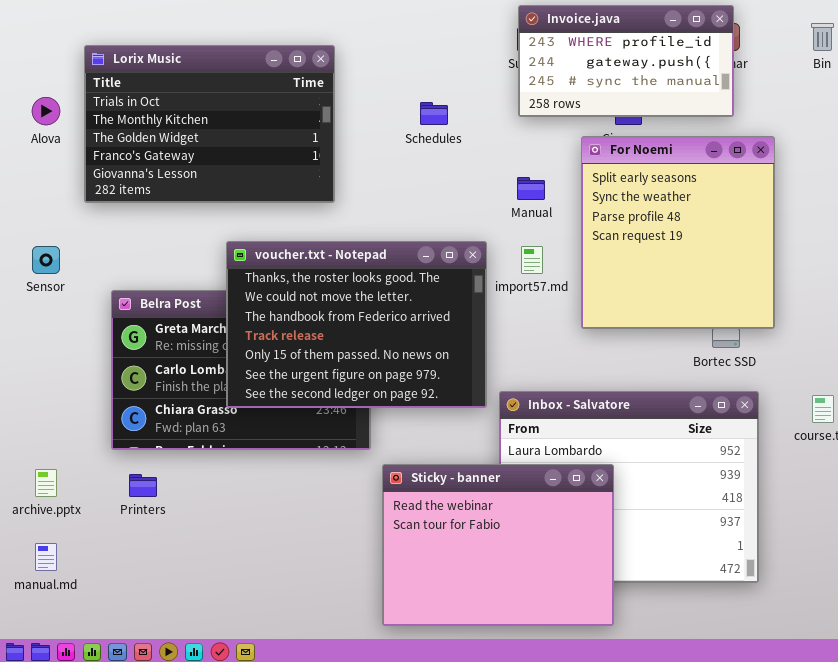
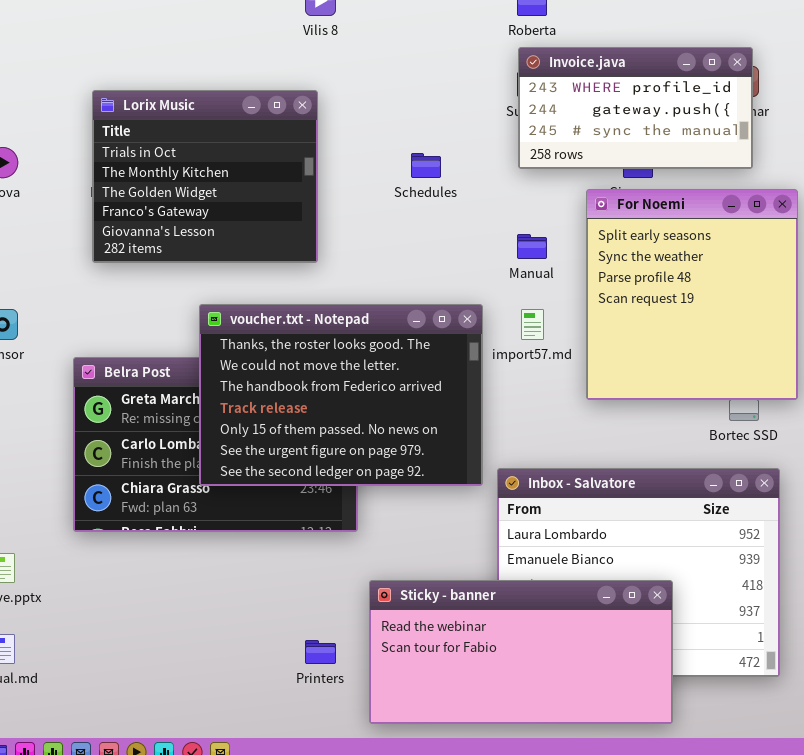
Lorix Music: [84,45,335,203] -> [92,90,318,263], resized
Sticky - banner: [382,464,614,626] -> [369,580,673,724], resized
Printers: [129,474,157,497] -> [305,640,336,664], moved

